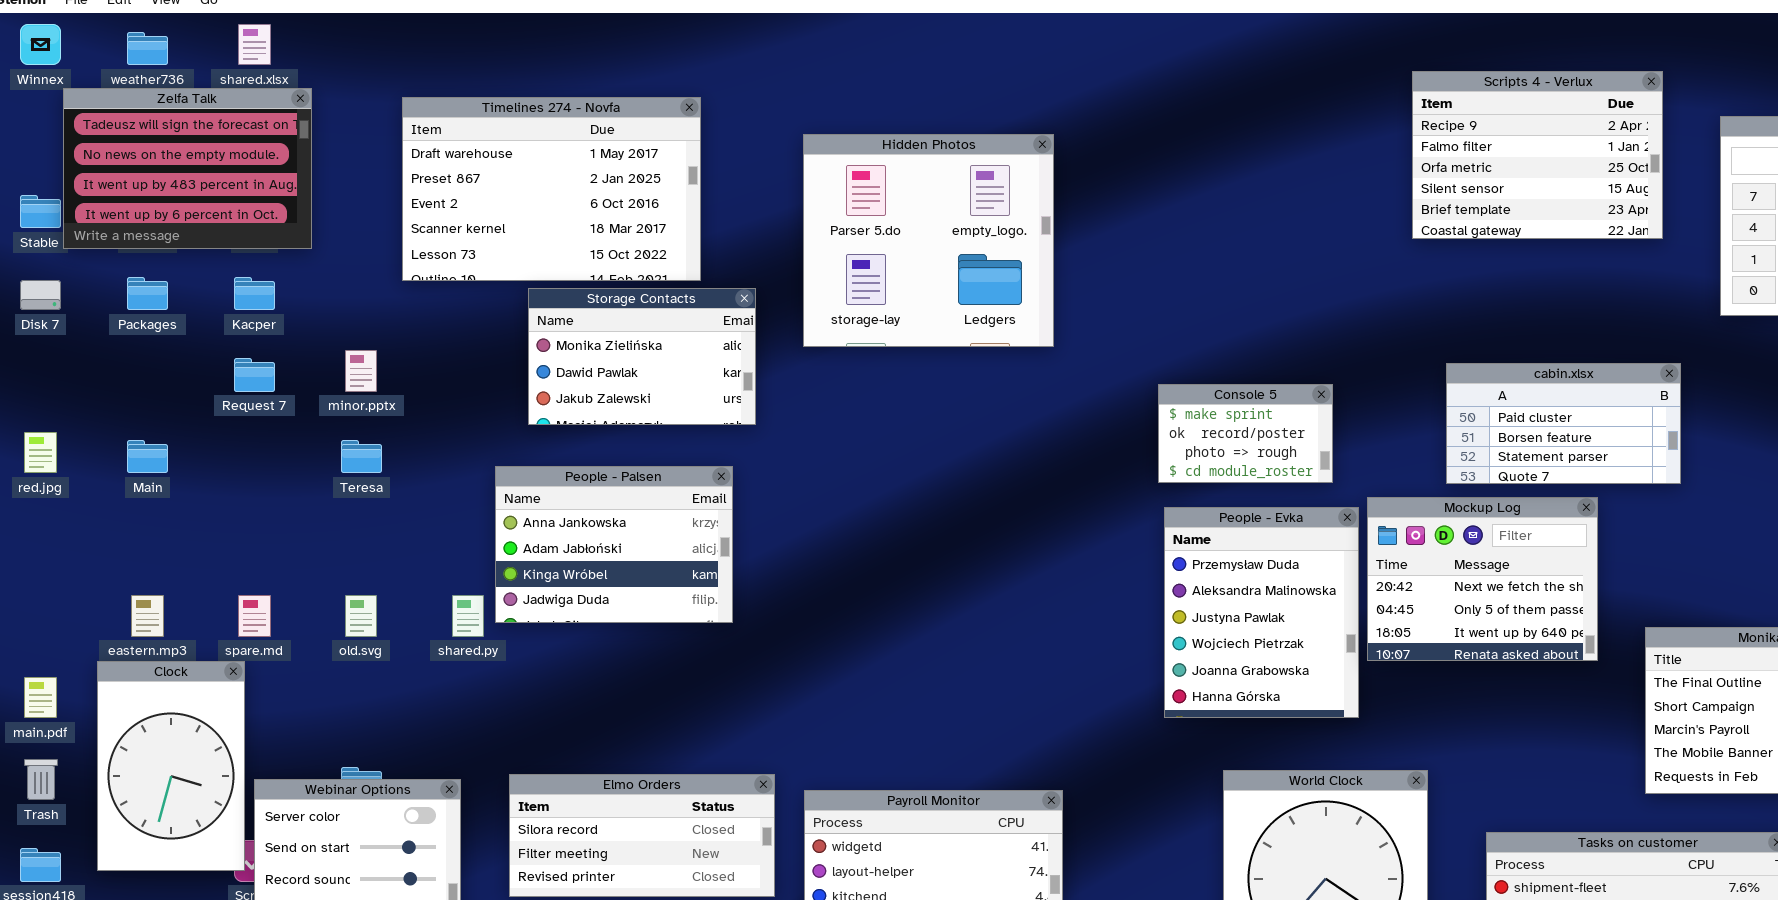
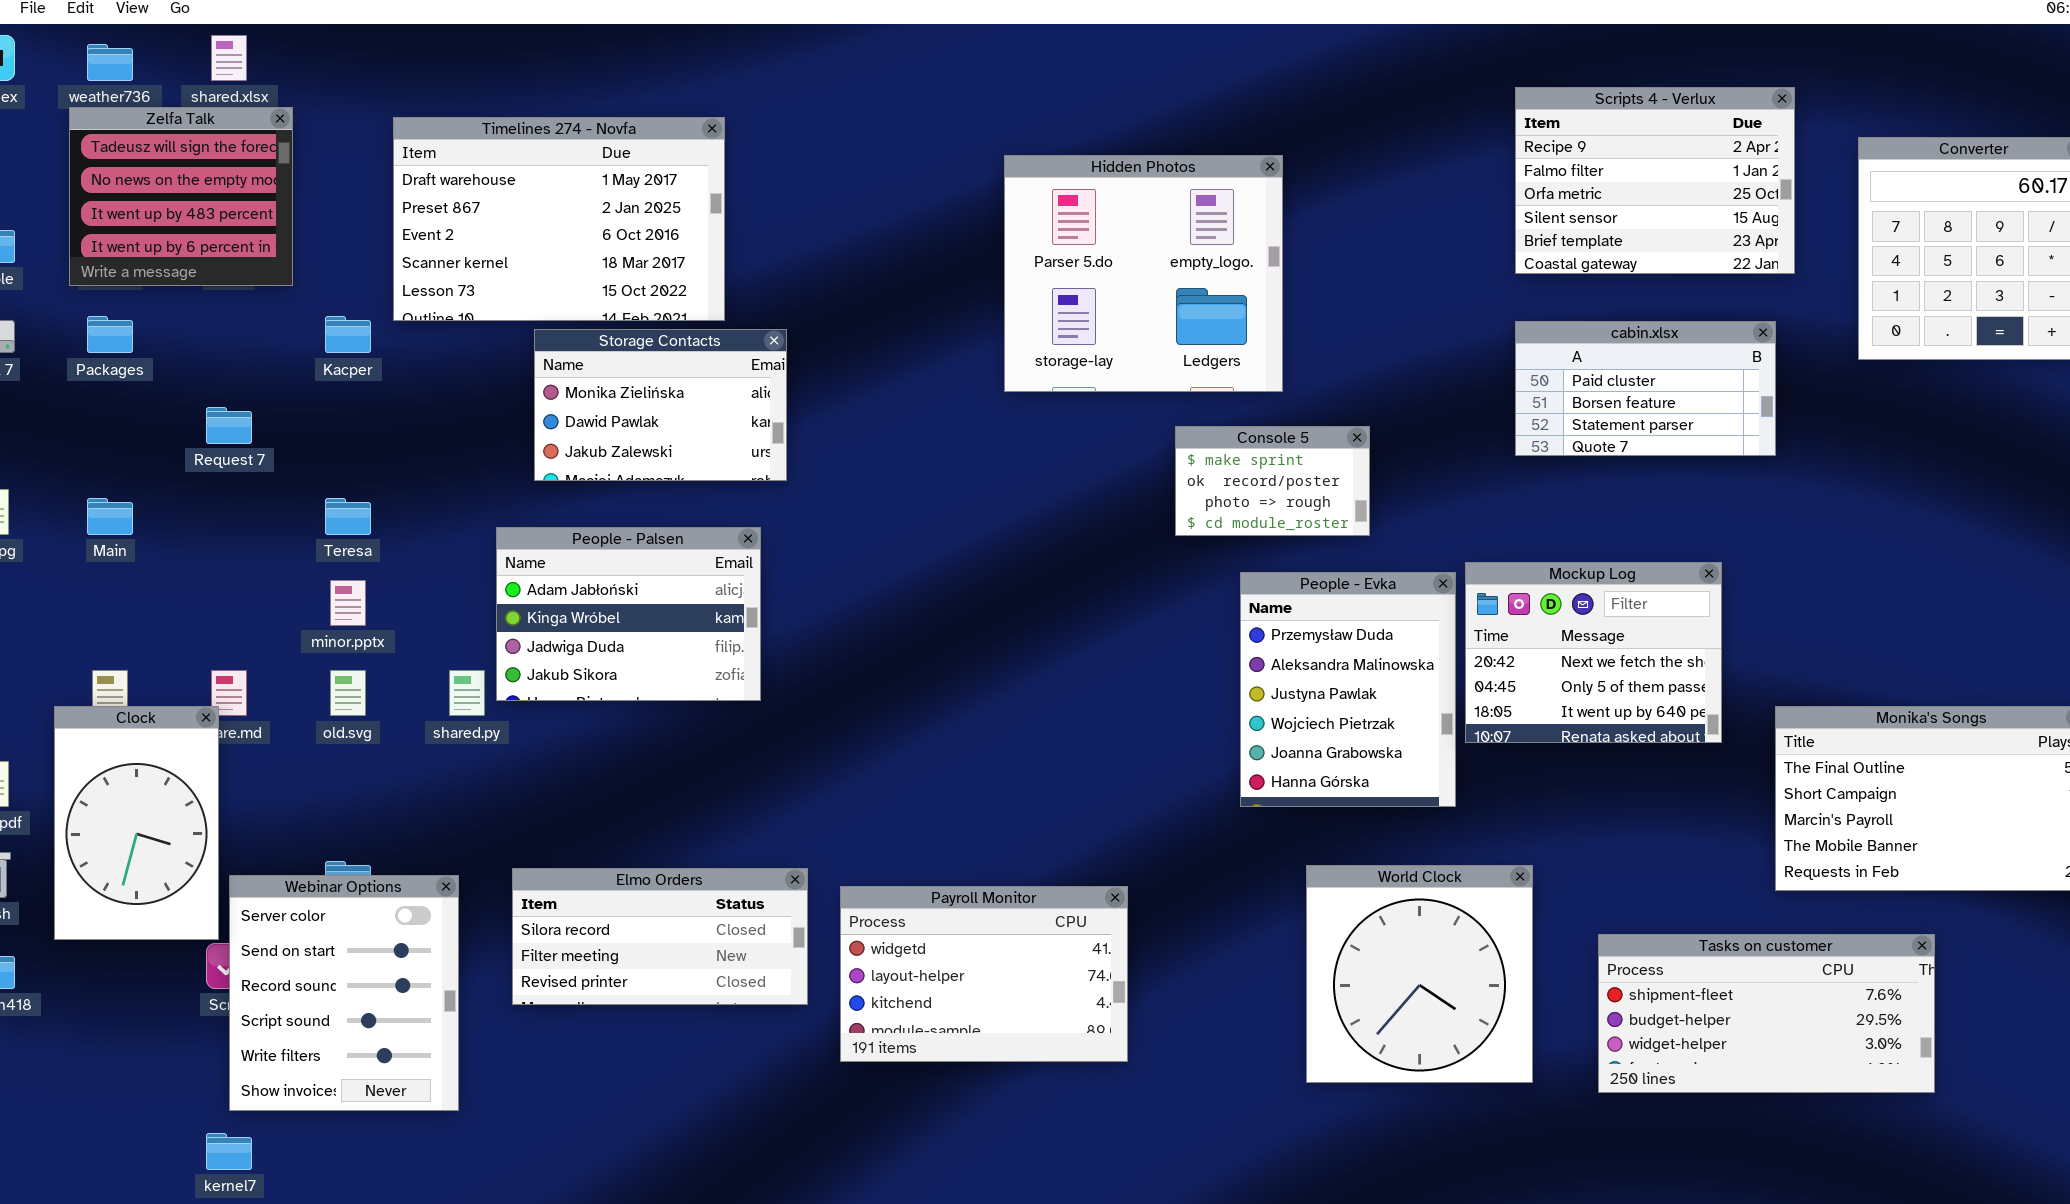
Zelfa Talk: [63,88,312,249] -> [69,107,293,286], resized
Hidden Photos: [803,134,1054,347] -> [1004,155,1283,392], moved
Kacper: [234,277,275,310] -> [325,316,371,353], moved
minor.pptx: [345,350,377,392] -> [330,580,366,626], moved
cabin.xlsx: [1446,363,1681,484] -> [1515,321,1776,456], moved
Console 5: [1158,384,1333,483] -> [1175,426,1370,536], moved
People - Palsen: [495,466,733,623] -> [496,527,761,701], scrolled down 1 row
Clock: [97,661,245,871] -> [54,706,219,940], moved

